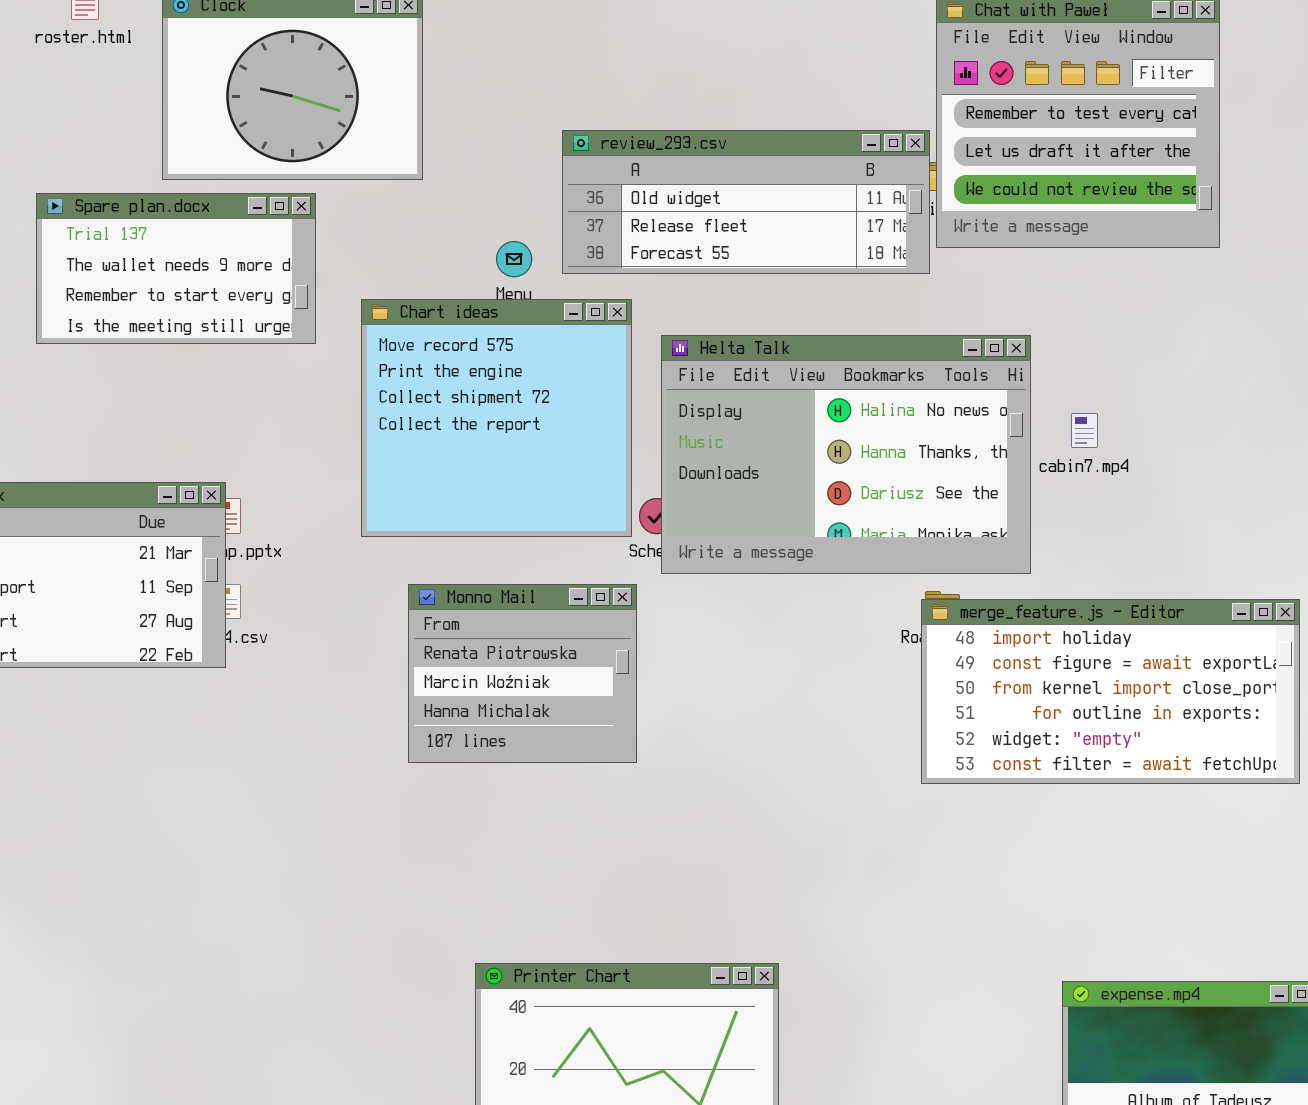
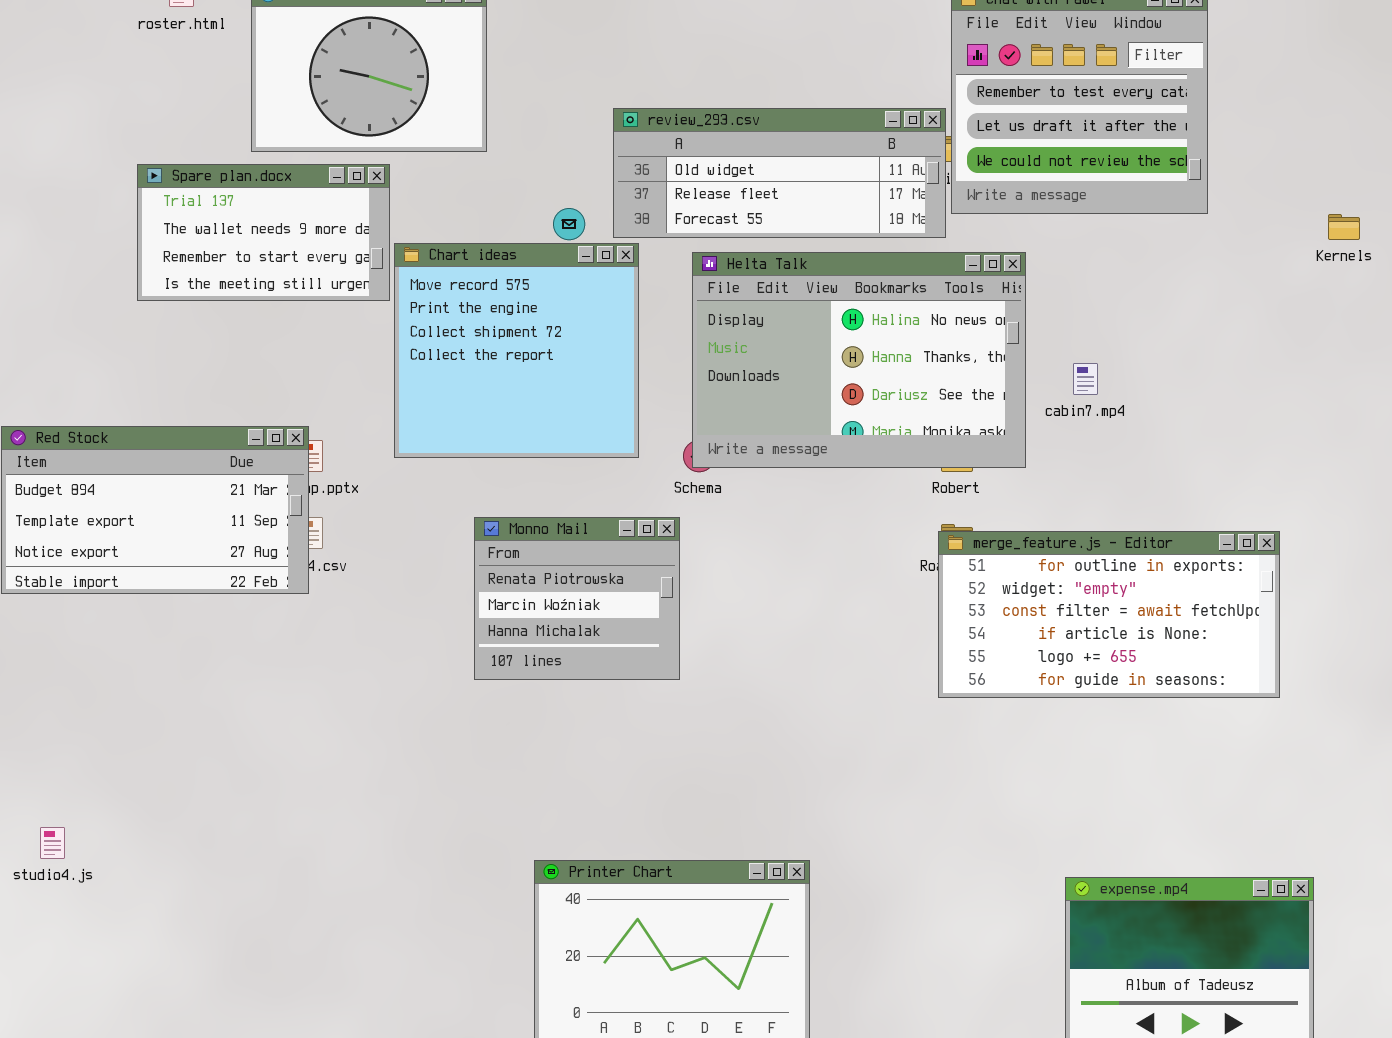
Chart ideas: [361,299,632,537] -> [394,243,639,458], moved
Helta Talk: [661,335,1031,574] -> [692,252,1026,468], moved
merge_feature.js - Editor: [921,599,1300,784] -> [938,531,1280,698], scrolled down 3 rows

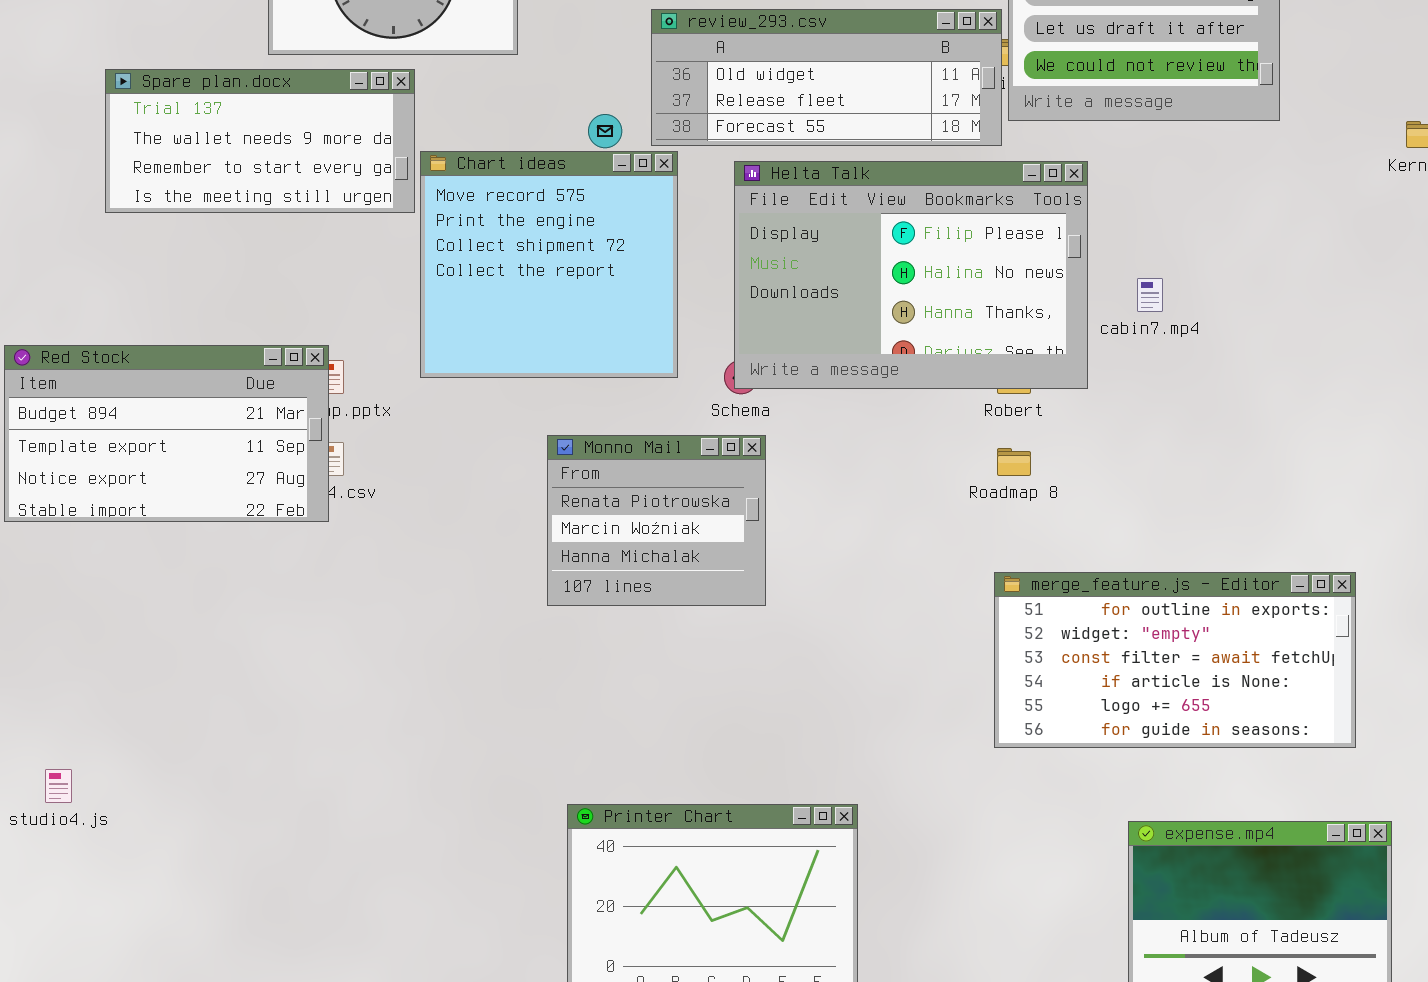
Spare plan.docx: [137,164,390,301] -> [105,69,415,213], resized
Helta Talk: [692,252,1026,468] -> [734,161,1088,389], scrolled up 1 row
Monno Mail: [474,517,680,680] -> [547,435,766,606], moved
merge_feature.js - Editor: [938,531,1280,698] -> [994,572,1356,748], moved

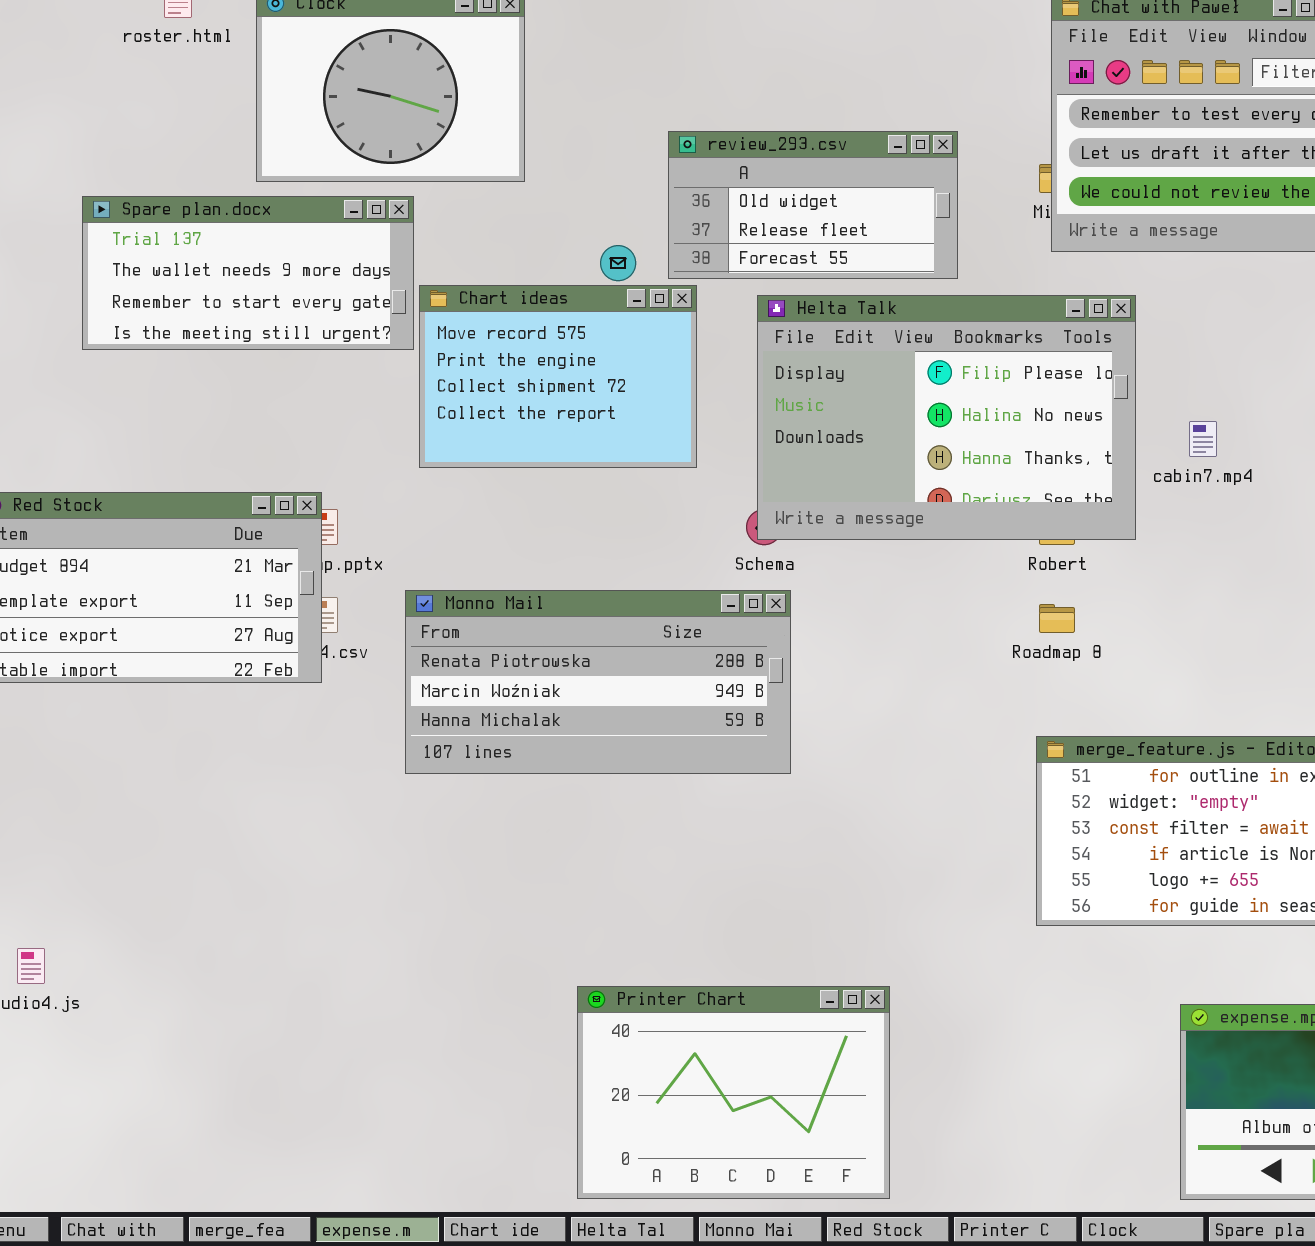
review_293.csv: [651,9,1002,146] -> [668,131,958,279], resized
Chart ideas: [420,151,678,378] -> [419,285,697,468], resized
Monno Mail: [547,435,766,606] -> [405,590,791,774], resized

